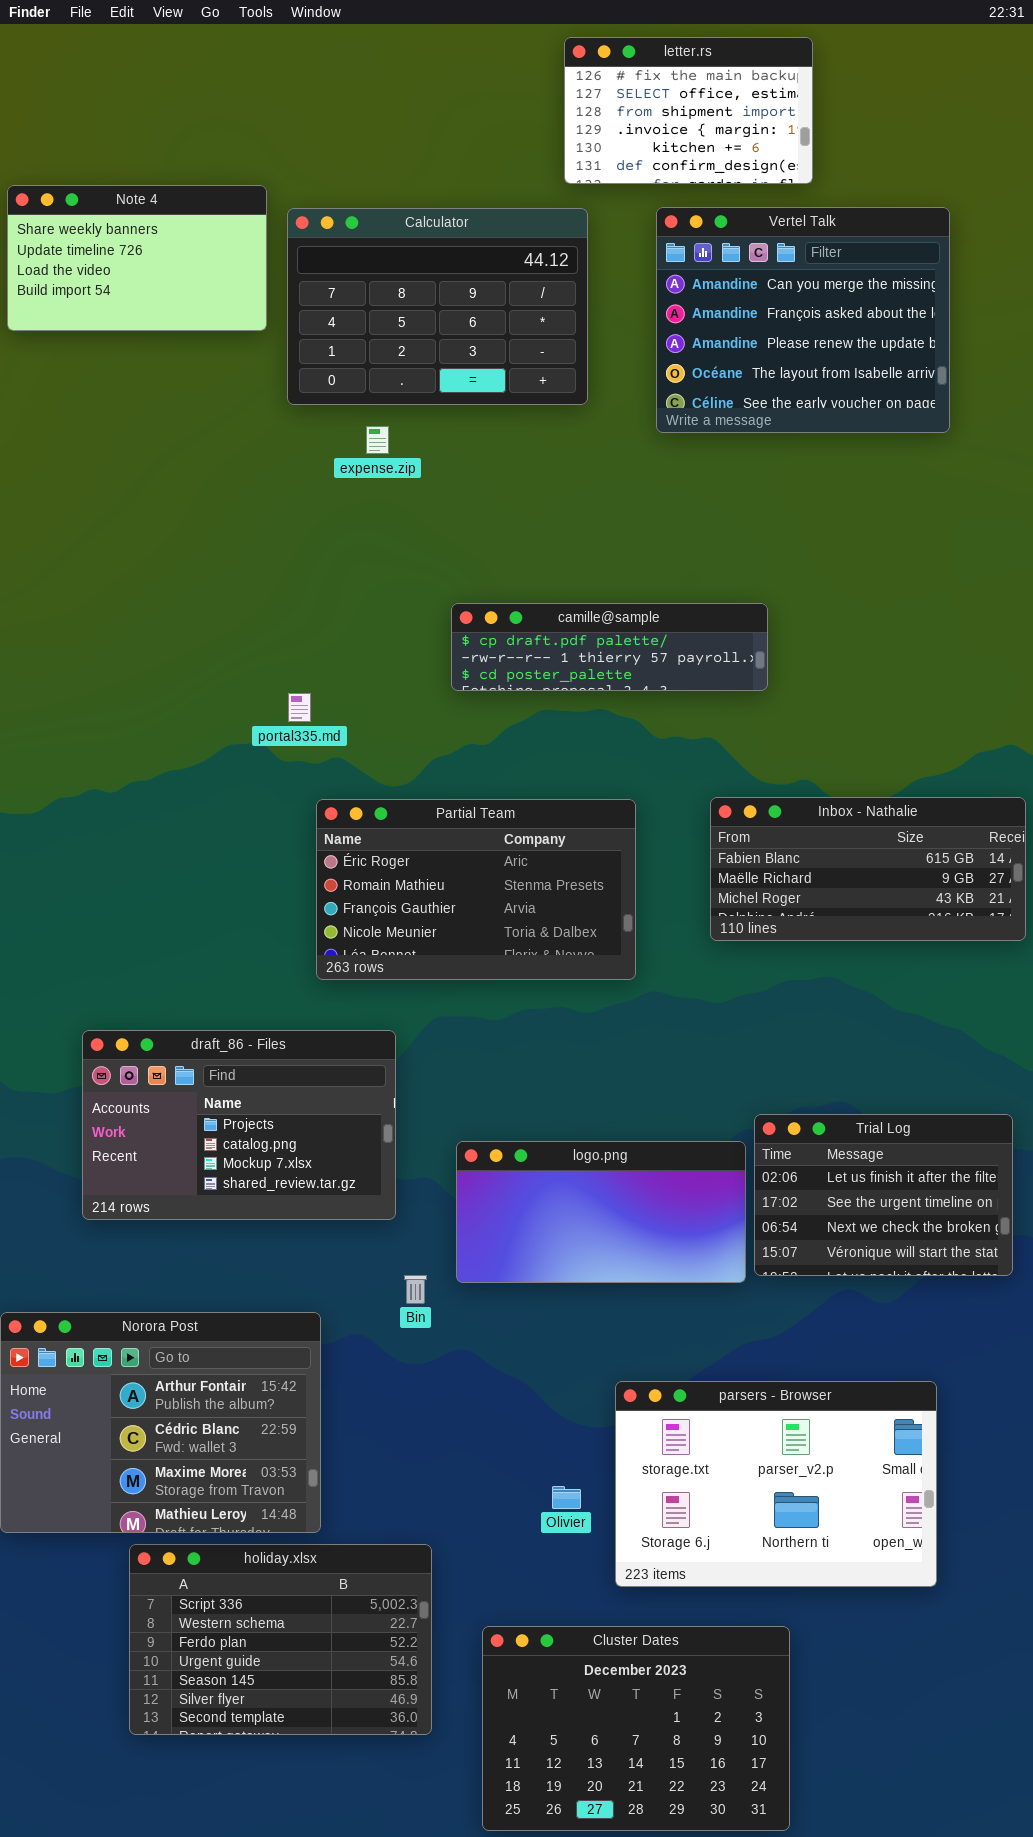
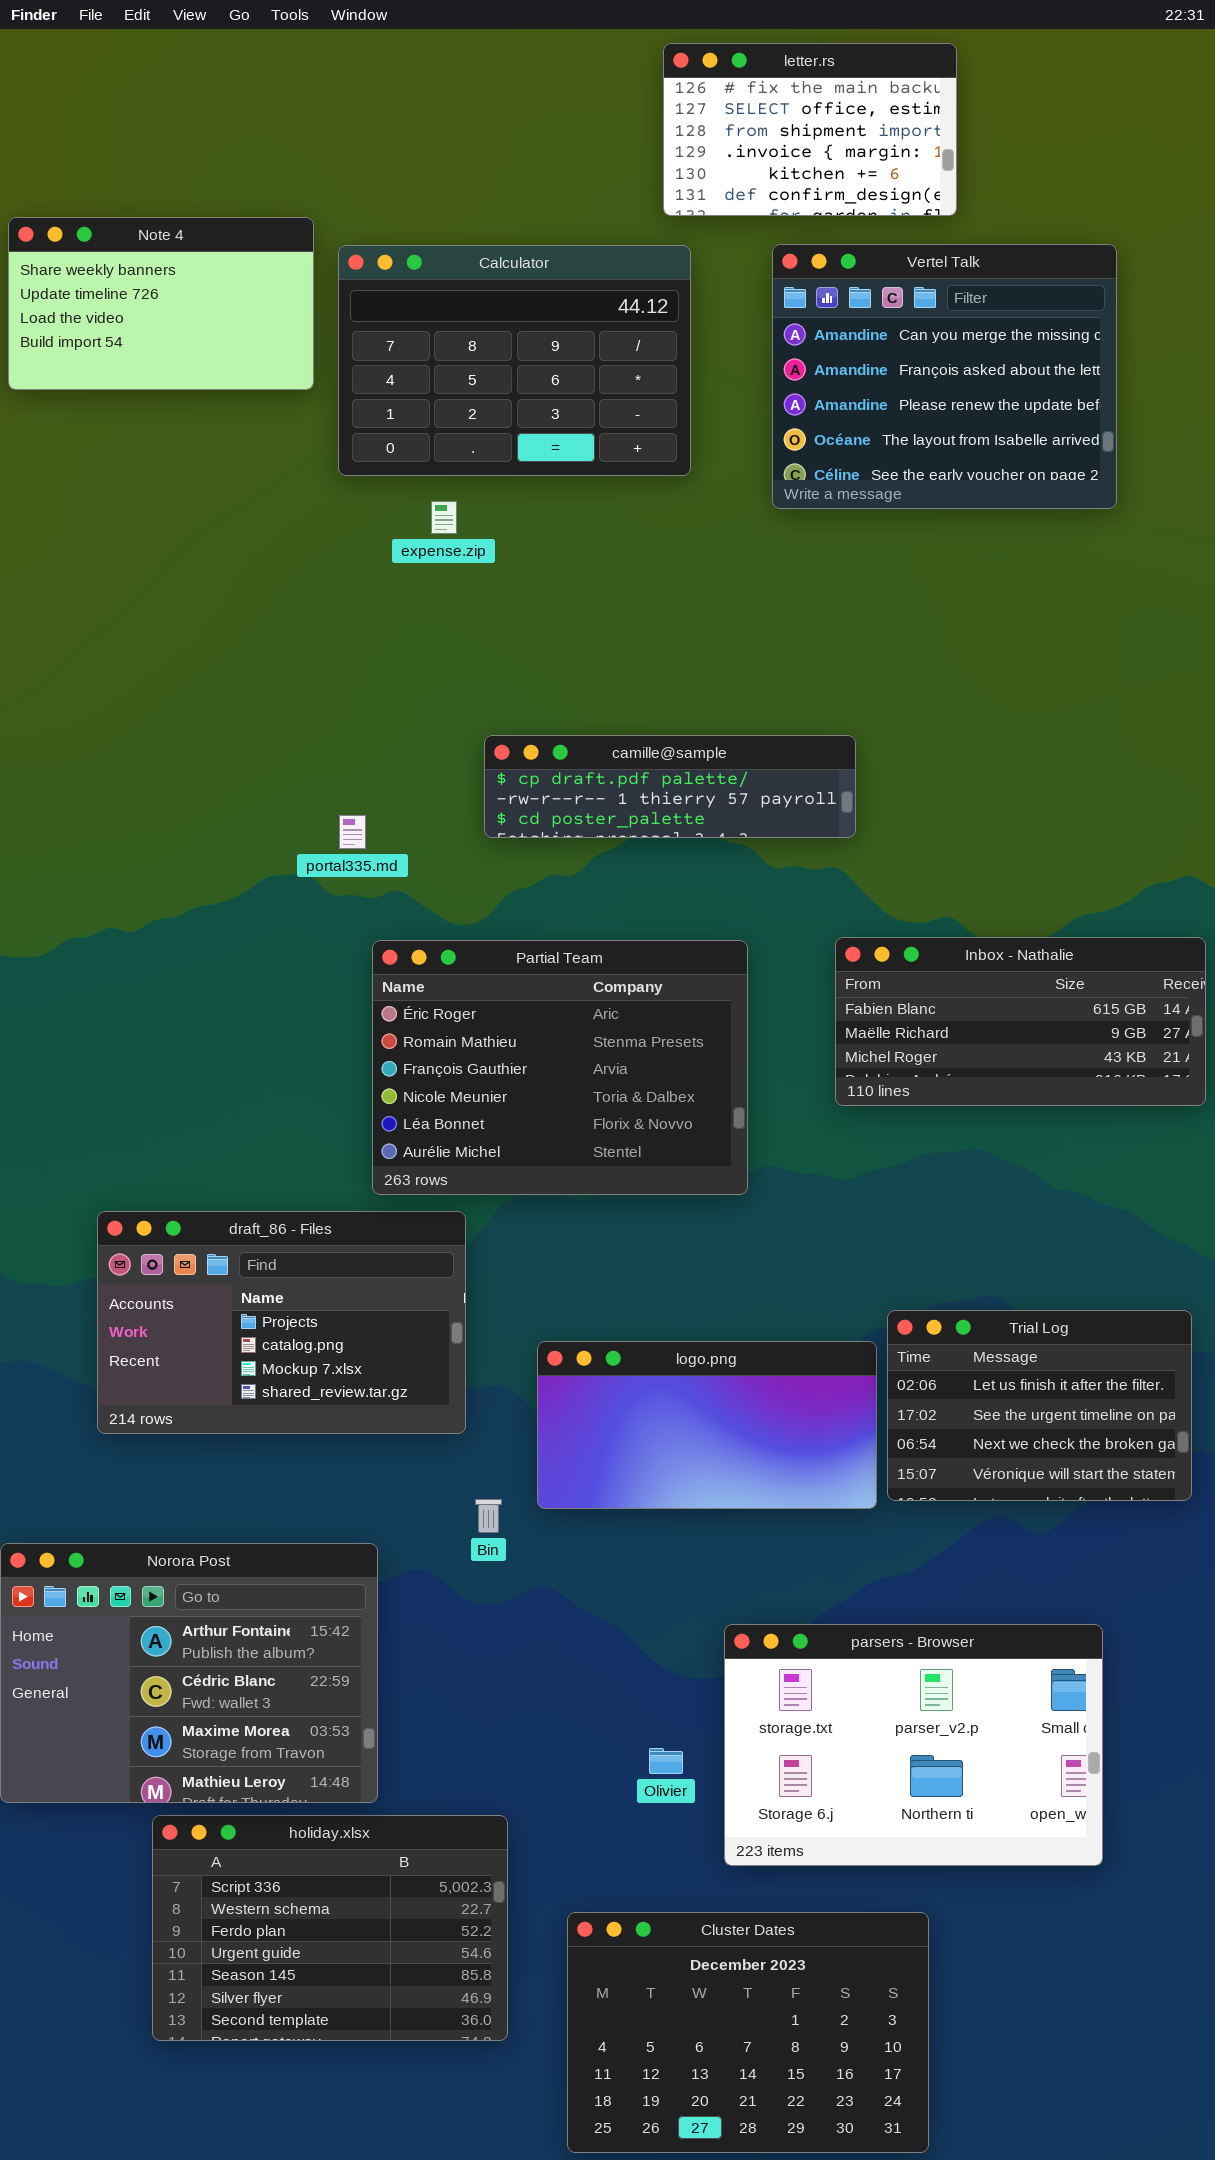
camille@sample: [451,603,768,691] -> [484,735,856,838], moved
Partial Team: [316,799,636,980] -> [372,940,748,1195], resized

